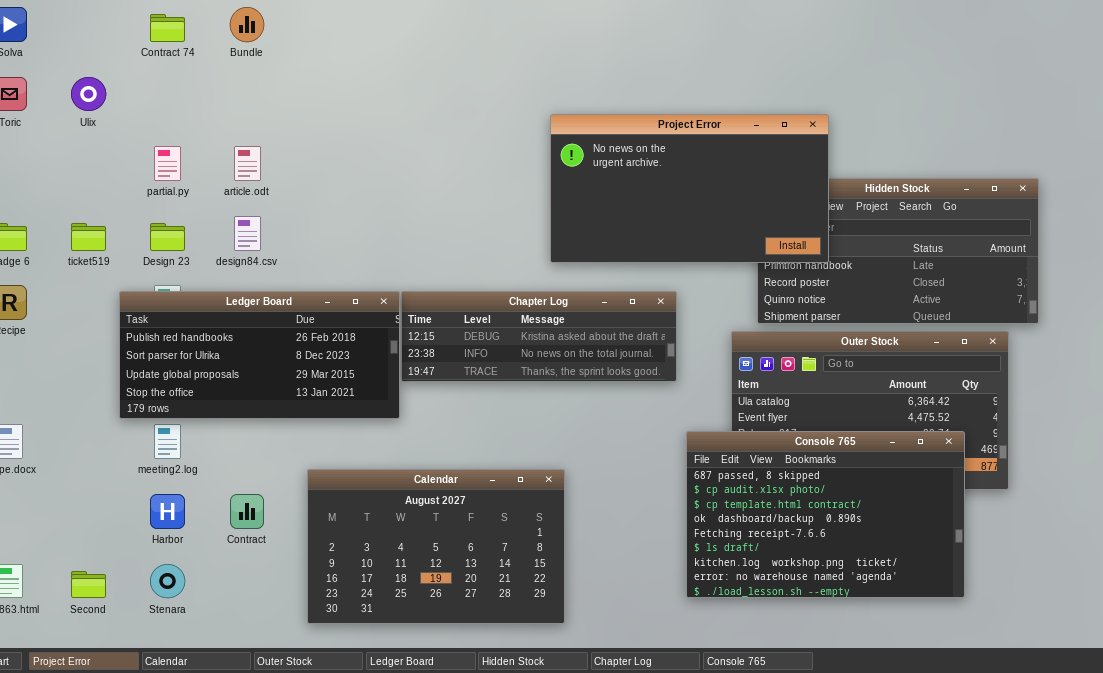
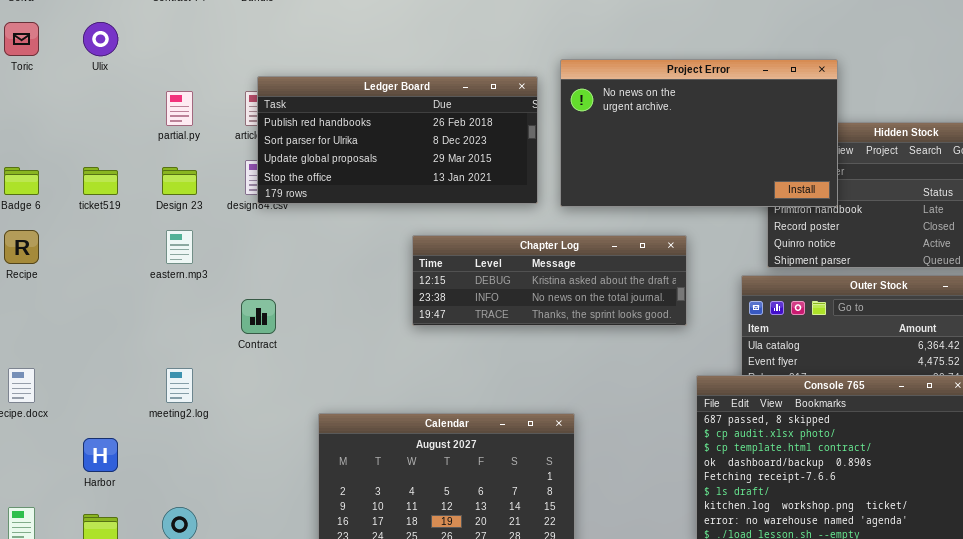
Ledger Board: [119,291,400,419] -> [257,76,538,204], moved
Harbor: [150,494,185,529] -> [83,438,118,472], moved
Contract: [230,494,264,529] -> [241,299,276,334], moved

